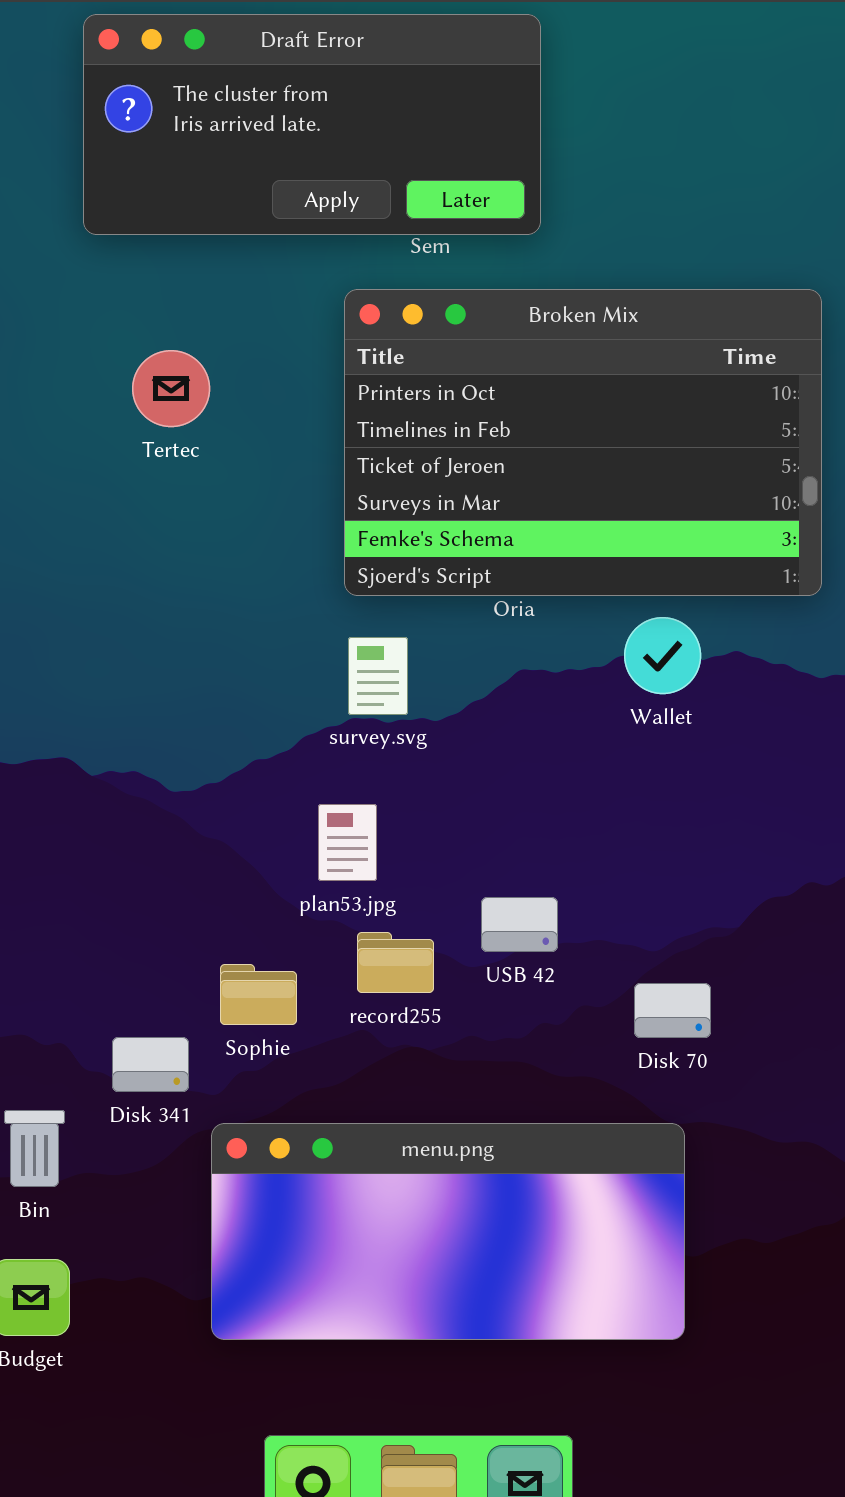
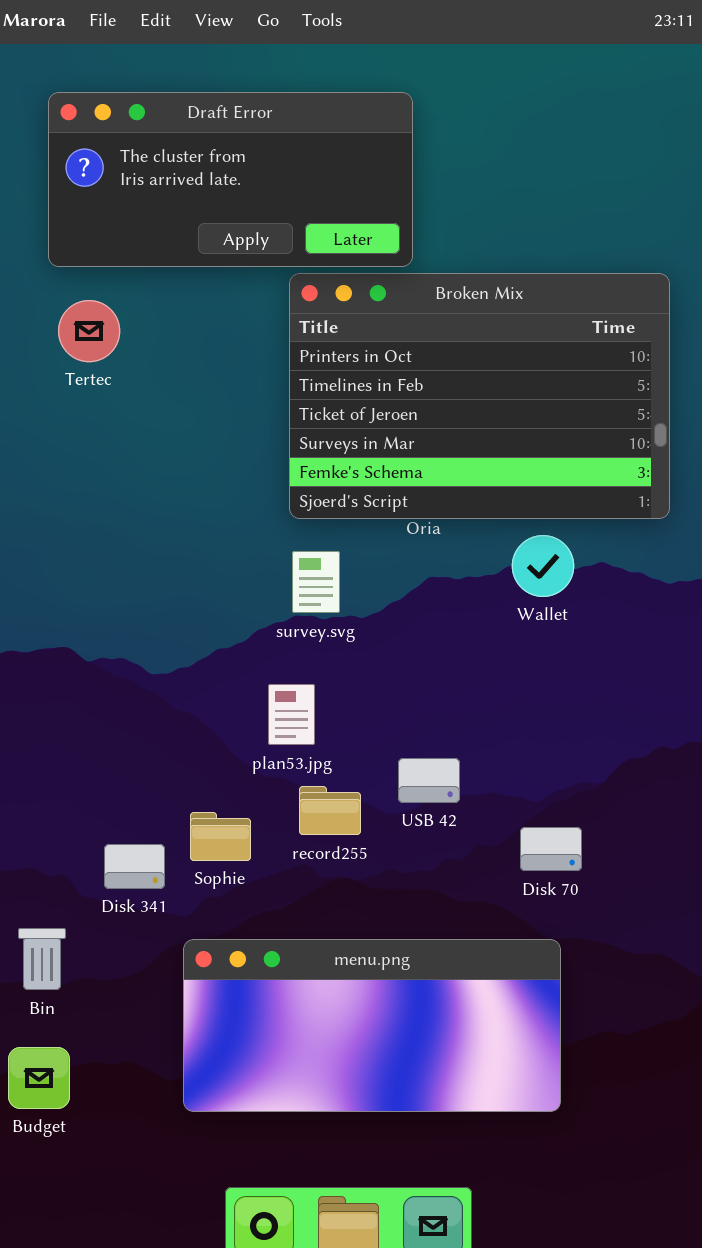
Draft Error: [83,14,541,235] -> [48,92,413,267], moved
Tertec: [132,350,210,427] -> [58,300,120,362], moved
Disk 341: [112,1037,189,1092] -> [104,844,165,889], moved

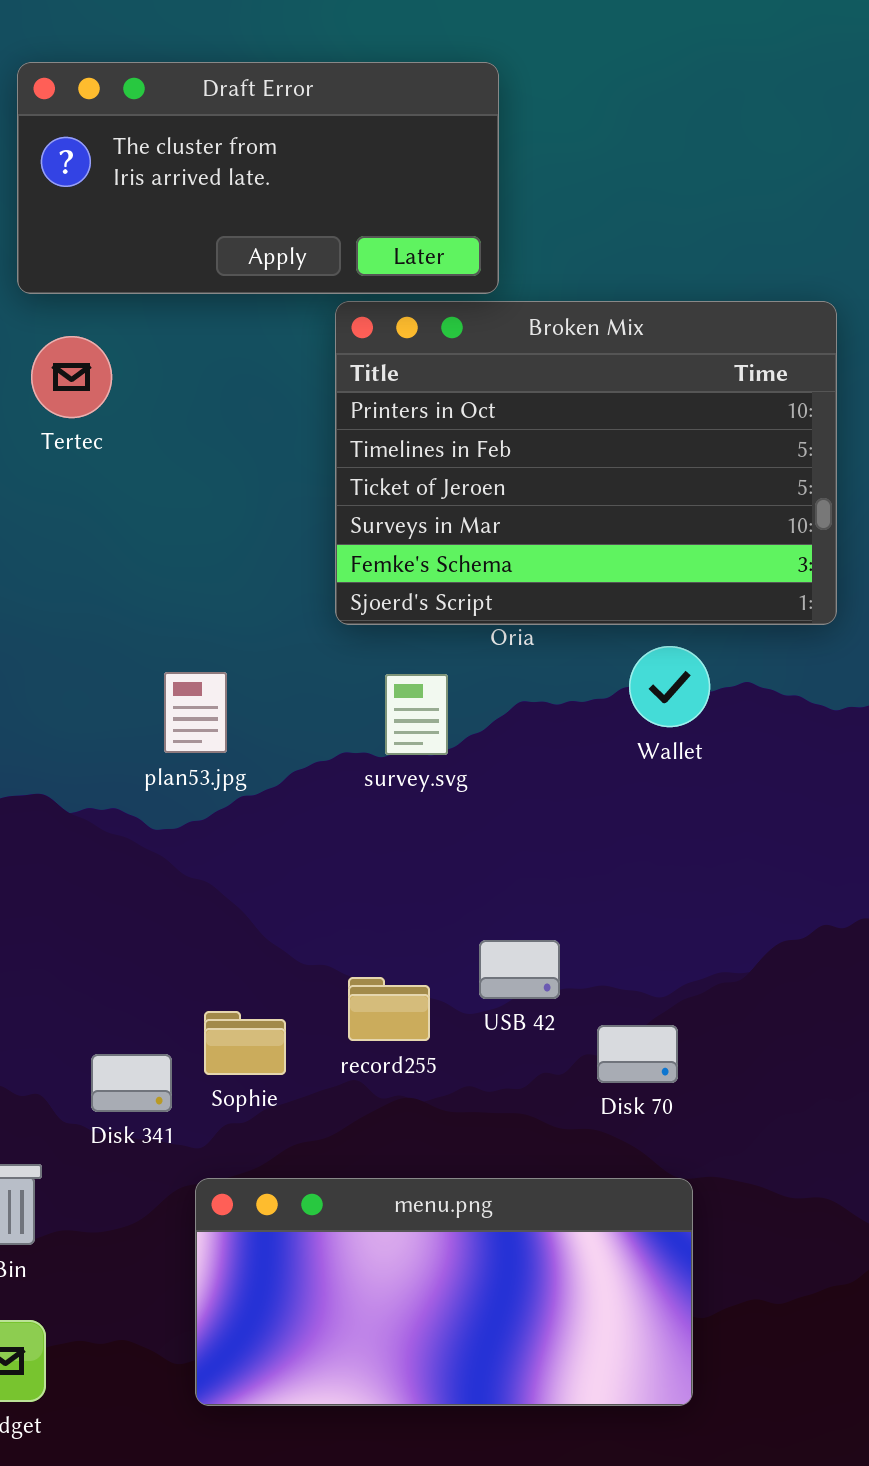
survey.svg: [292,551,340,613] -> [385,674,448,755], moved
plan53.jpg: [268,684,315,745] -> [164,672,227,753], moved
Disk 70: [520,827,582,871] -> [597,1025,678,1083], moved

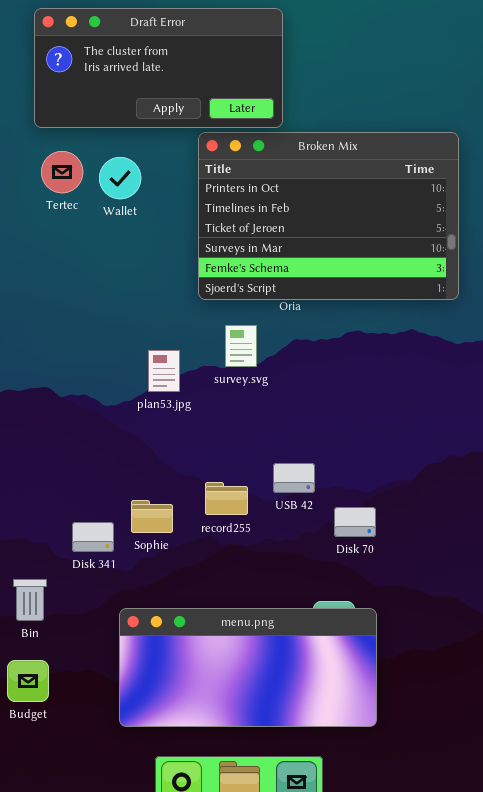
Wallet: [629,646,710,727] -> [99,157,141,199], moved
plan53.jpg: [164,672,227,753] -> [148,350,180,392], moved
menu.png: [195,1178,693,1406] -> [119,608,377,727], moved

